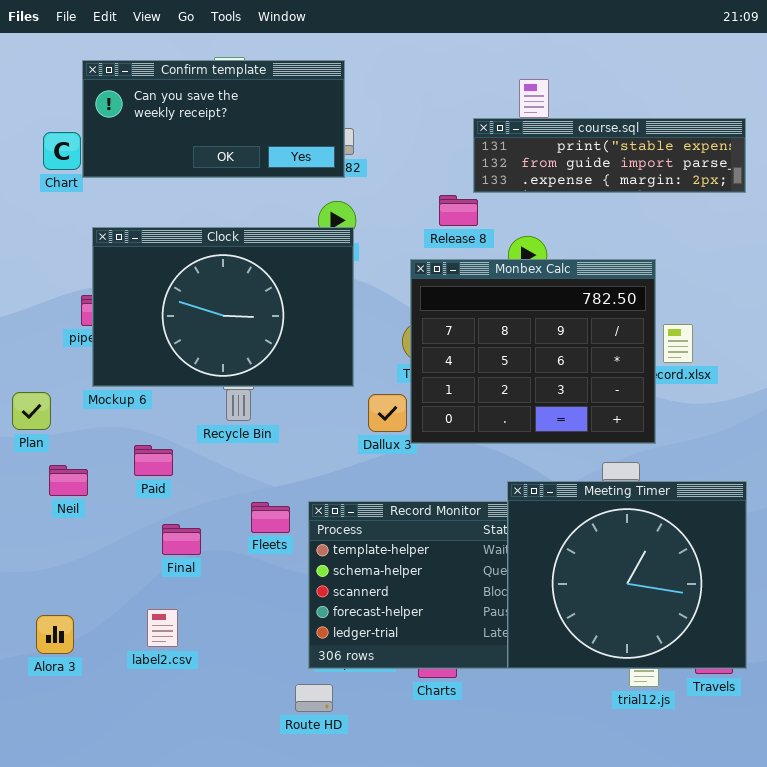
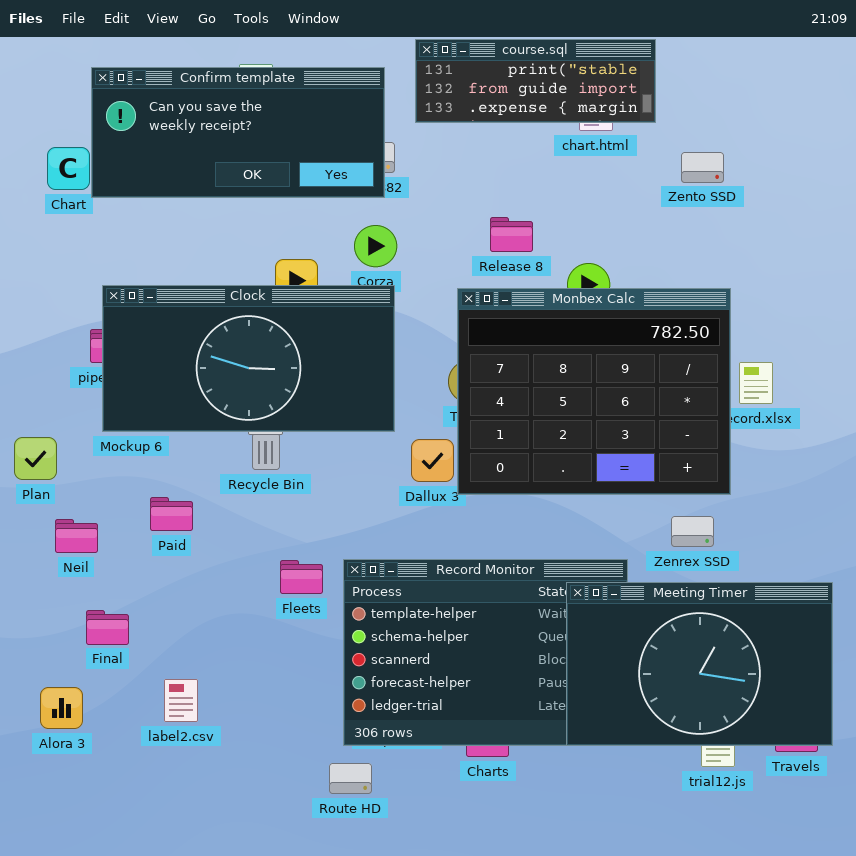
course.sql: [473,118,746,193] -> [415,39,656,123], moved, resized
Clock: [92,227,354,387] -> [102,285,395,432], resized
Meeting Timer: [507,481,747,669] -> [566,582,833,746], resized
Final: [162,524,201,555] -> [86,610,129,645], moved

